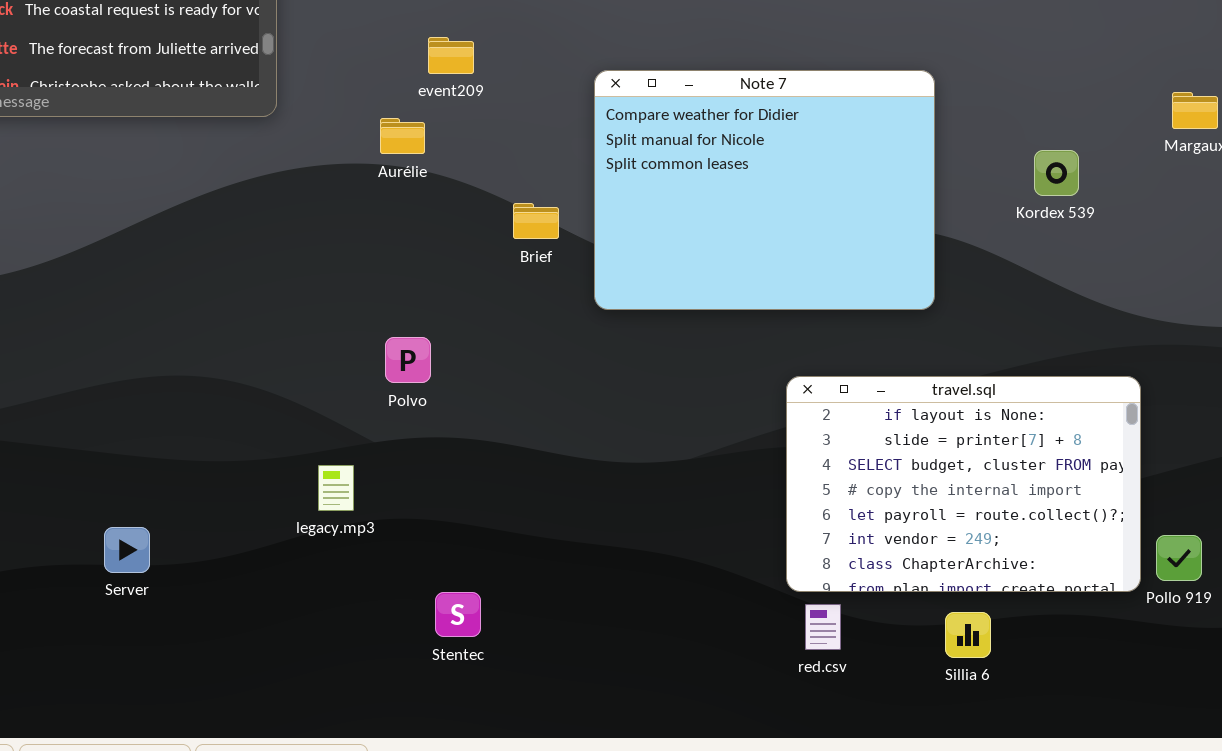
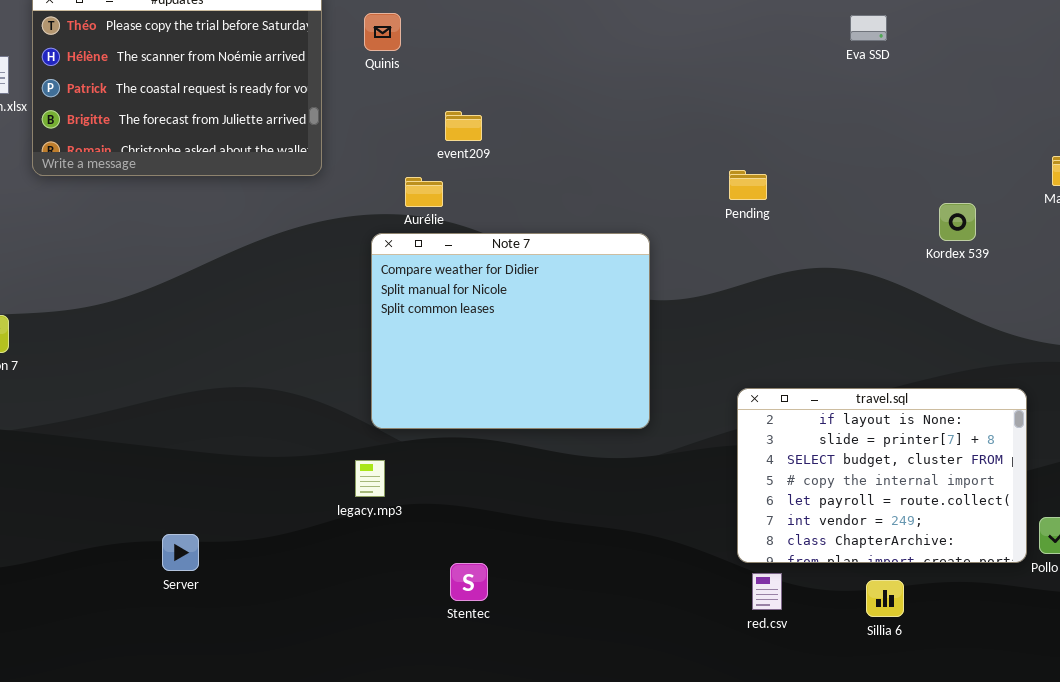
Note 7: [594,70,935,310] -> [371,233,650,429], moved
Server: [104,527,150,573] -> [162,534,199,571], moved

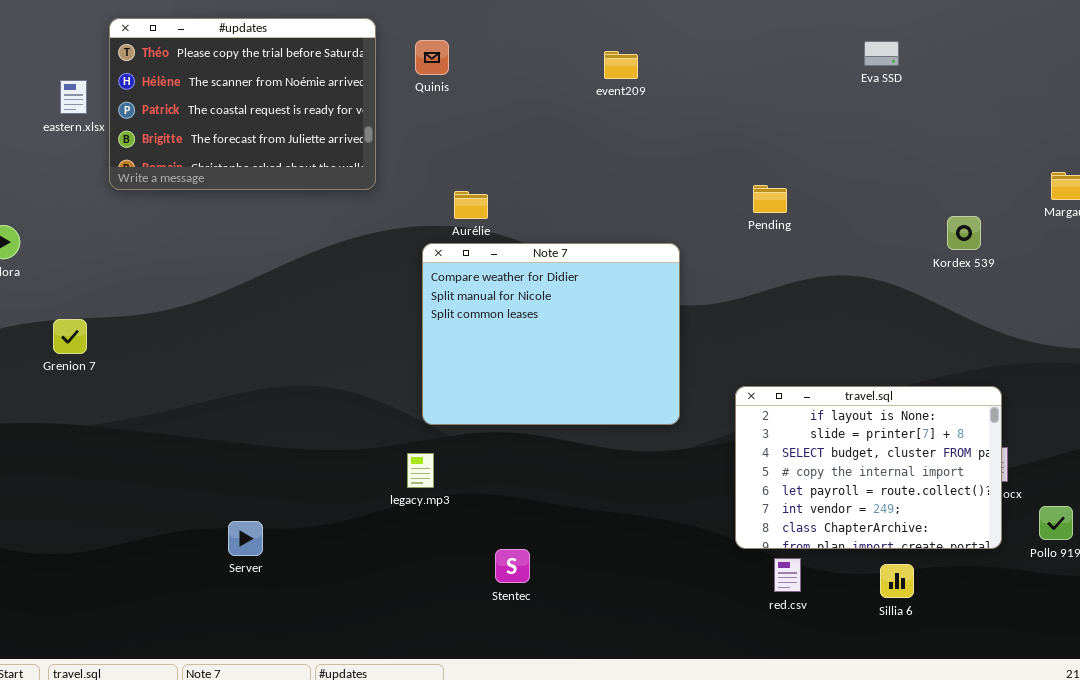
event209: [445,111,482,141] -> [604,51,638,79], moved
travel.sql: [737,388,1027,563] -> [735,386,1002,549], moved

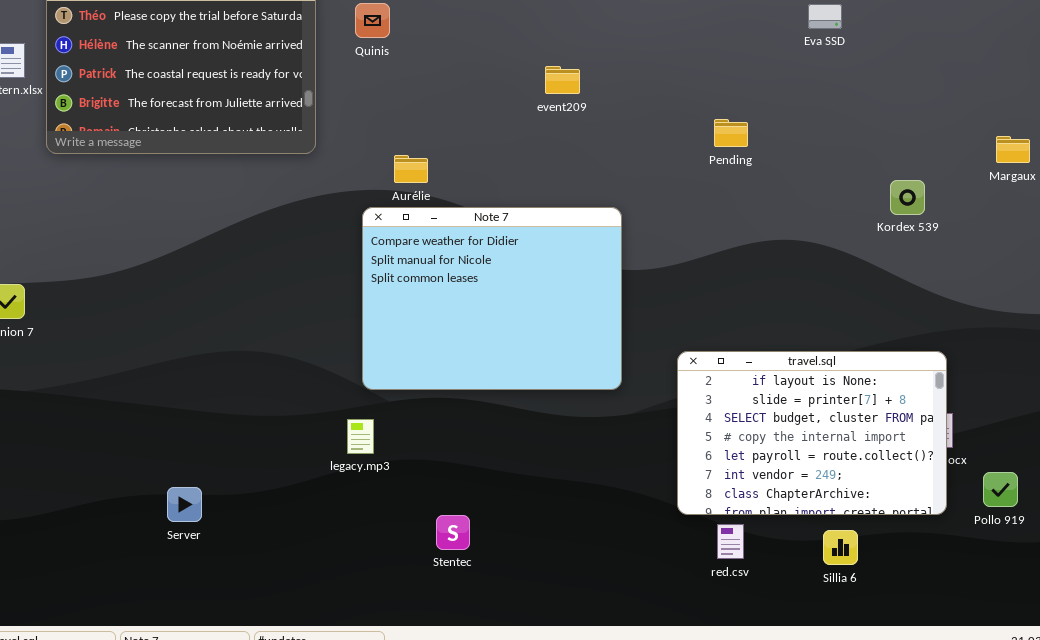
event209: [604,51,638,79] -> [545,66,580,94], moved
Pending: [753,185,787,213] -> [714,119,748,147], moved

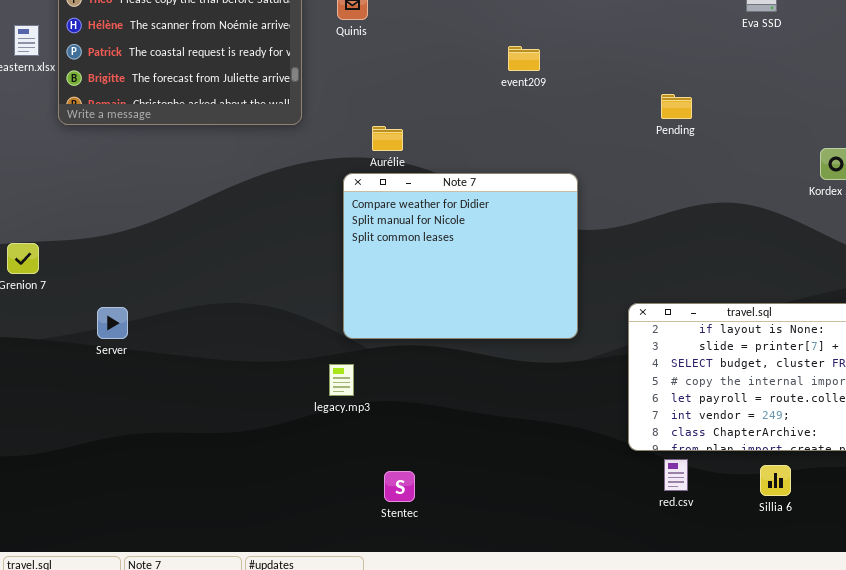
Server: [167,487,202,522] -> [97,307,128,339], moved
Stentec: [436,515,470,550] -> [384,471,415,502], moved

